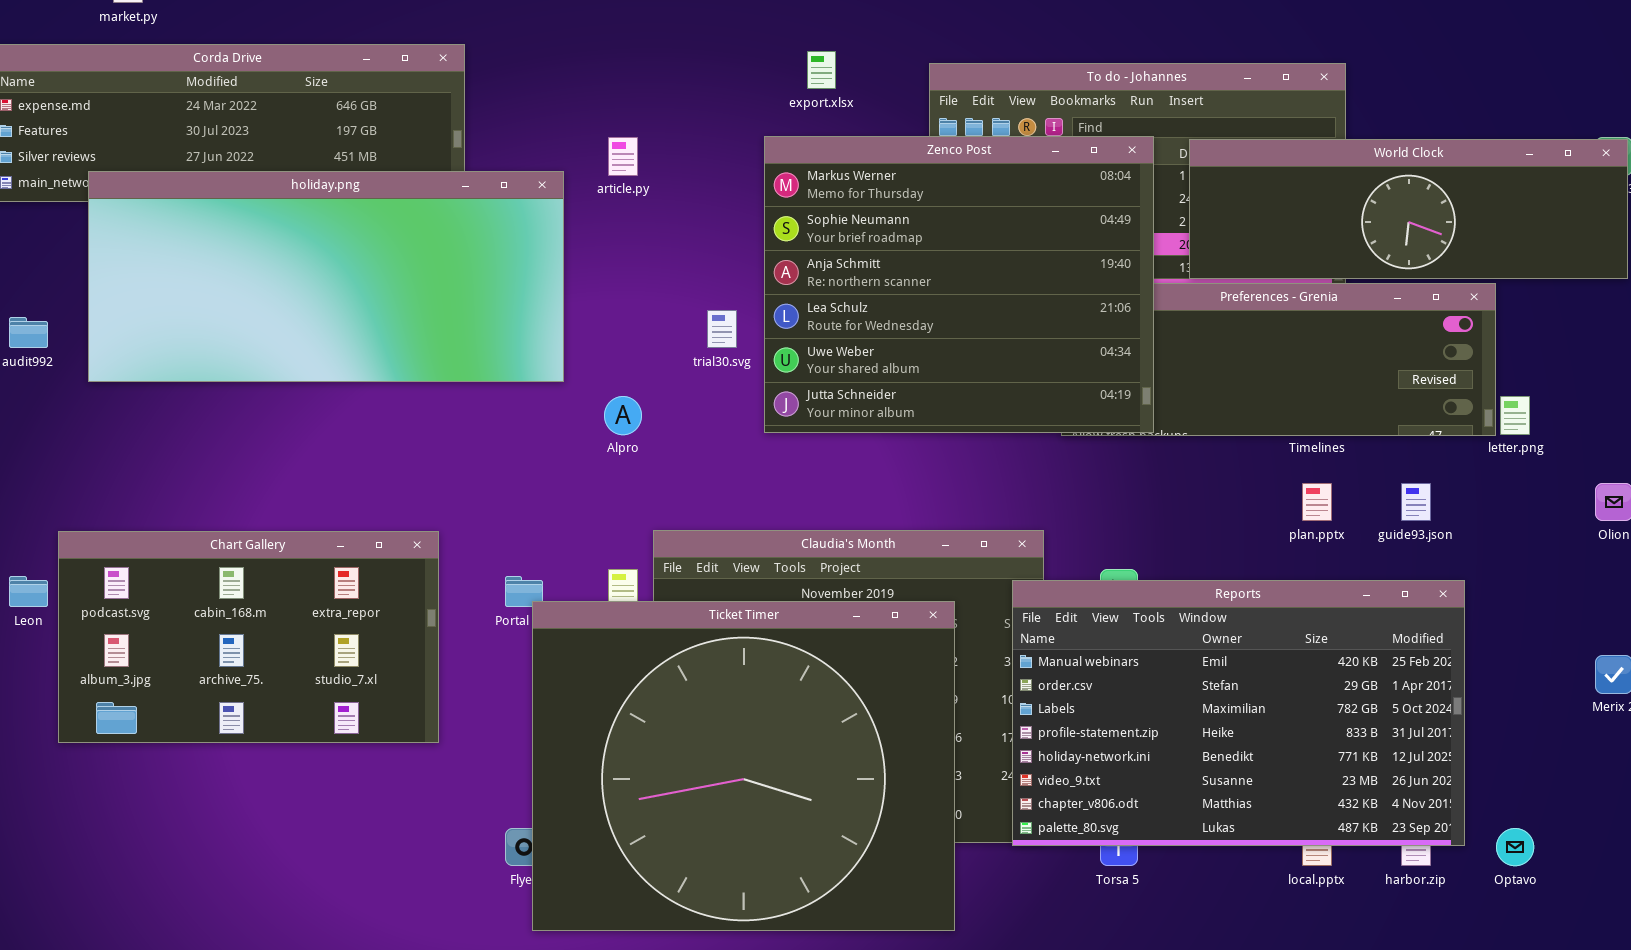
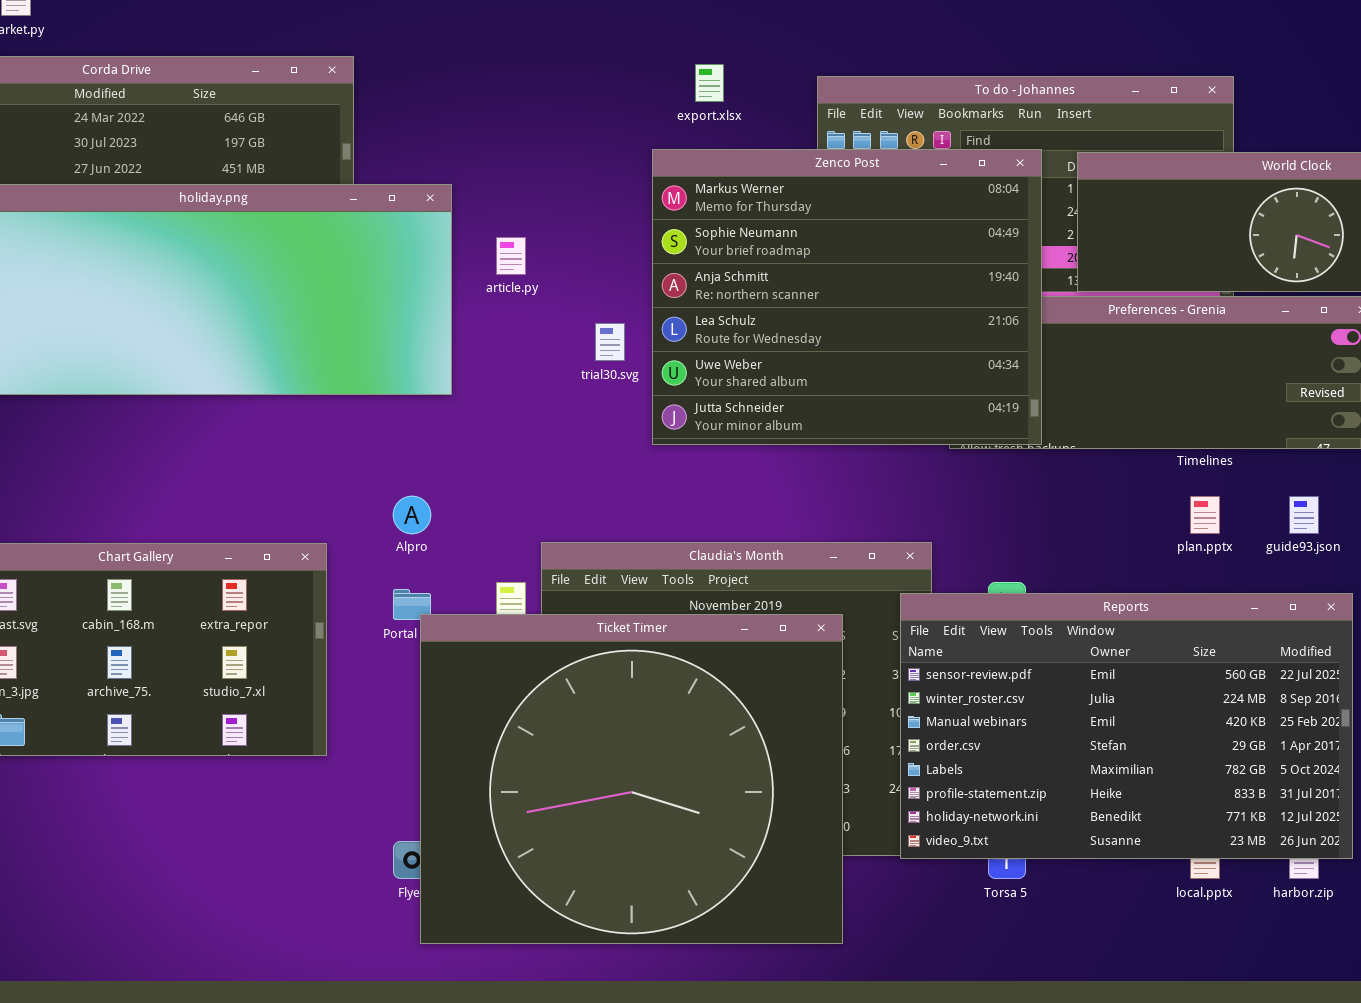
article.py: [608,137,638,176] -> [496,237,526,275], moved
Alpro: [604,396,642,435] -> [393,496,431,534], moved
Reports: [1012,580,1465,846] -> [900,593,1353,859], scrolled up 2 rows

